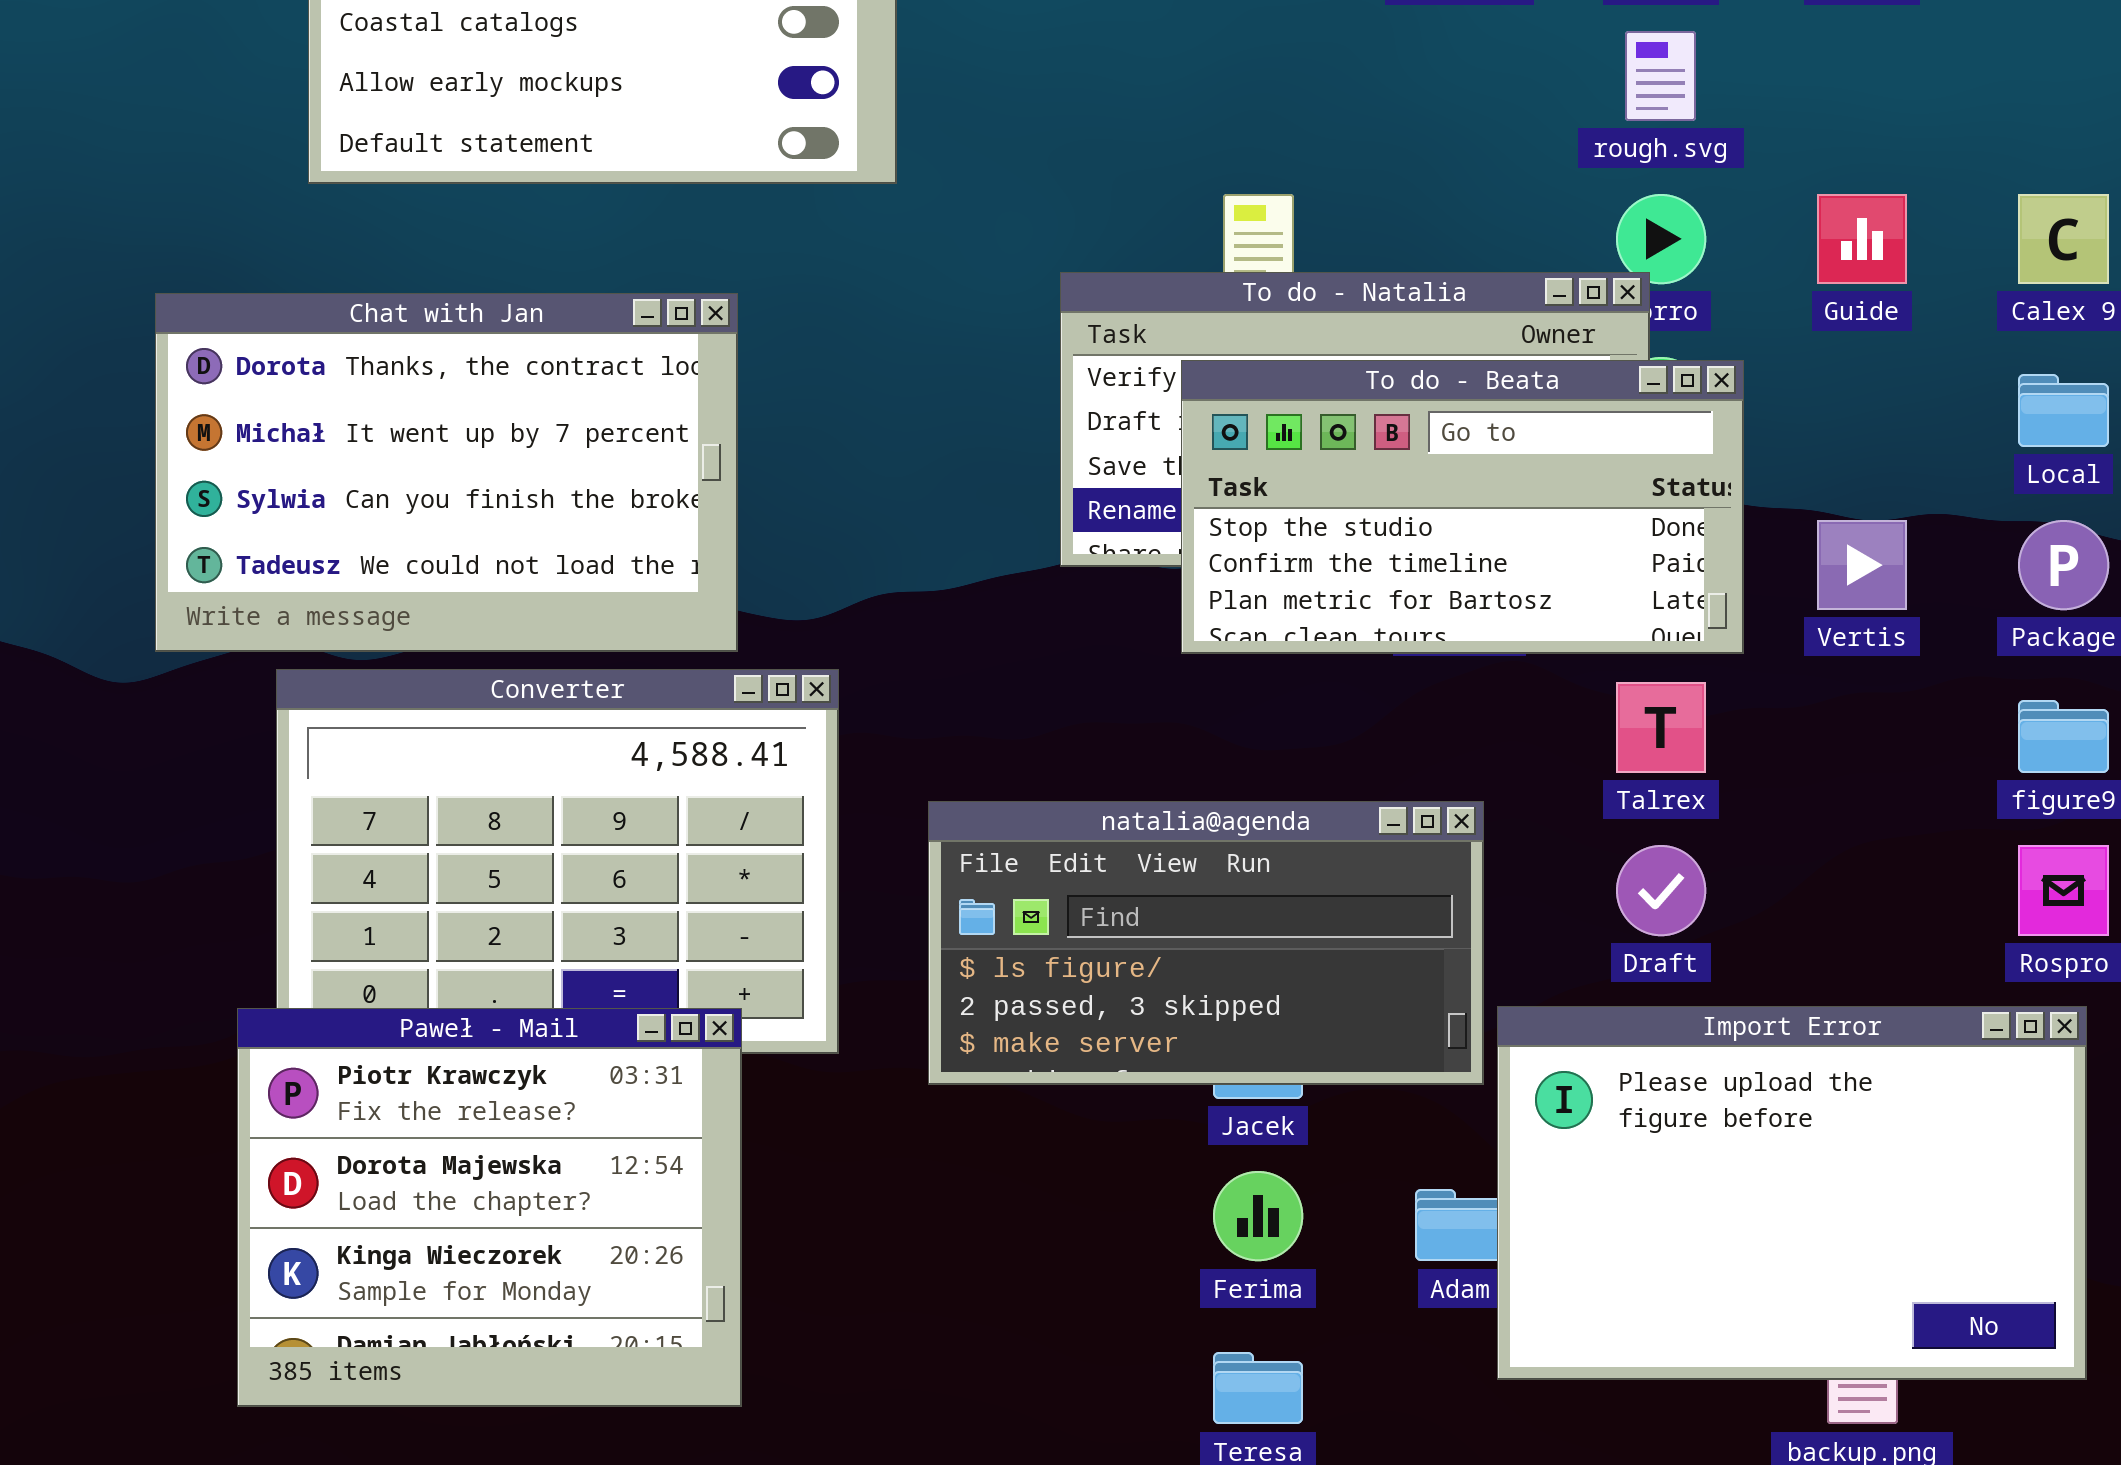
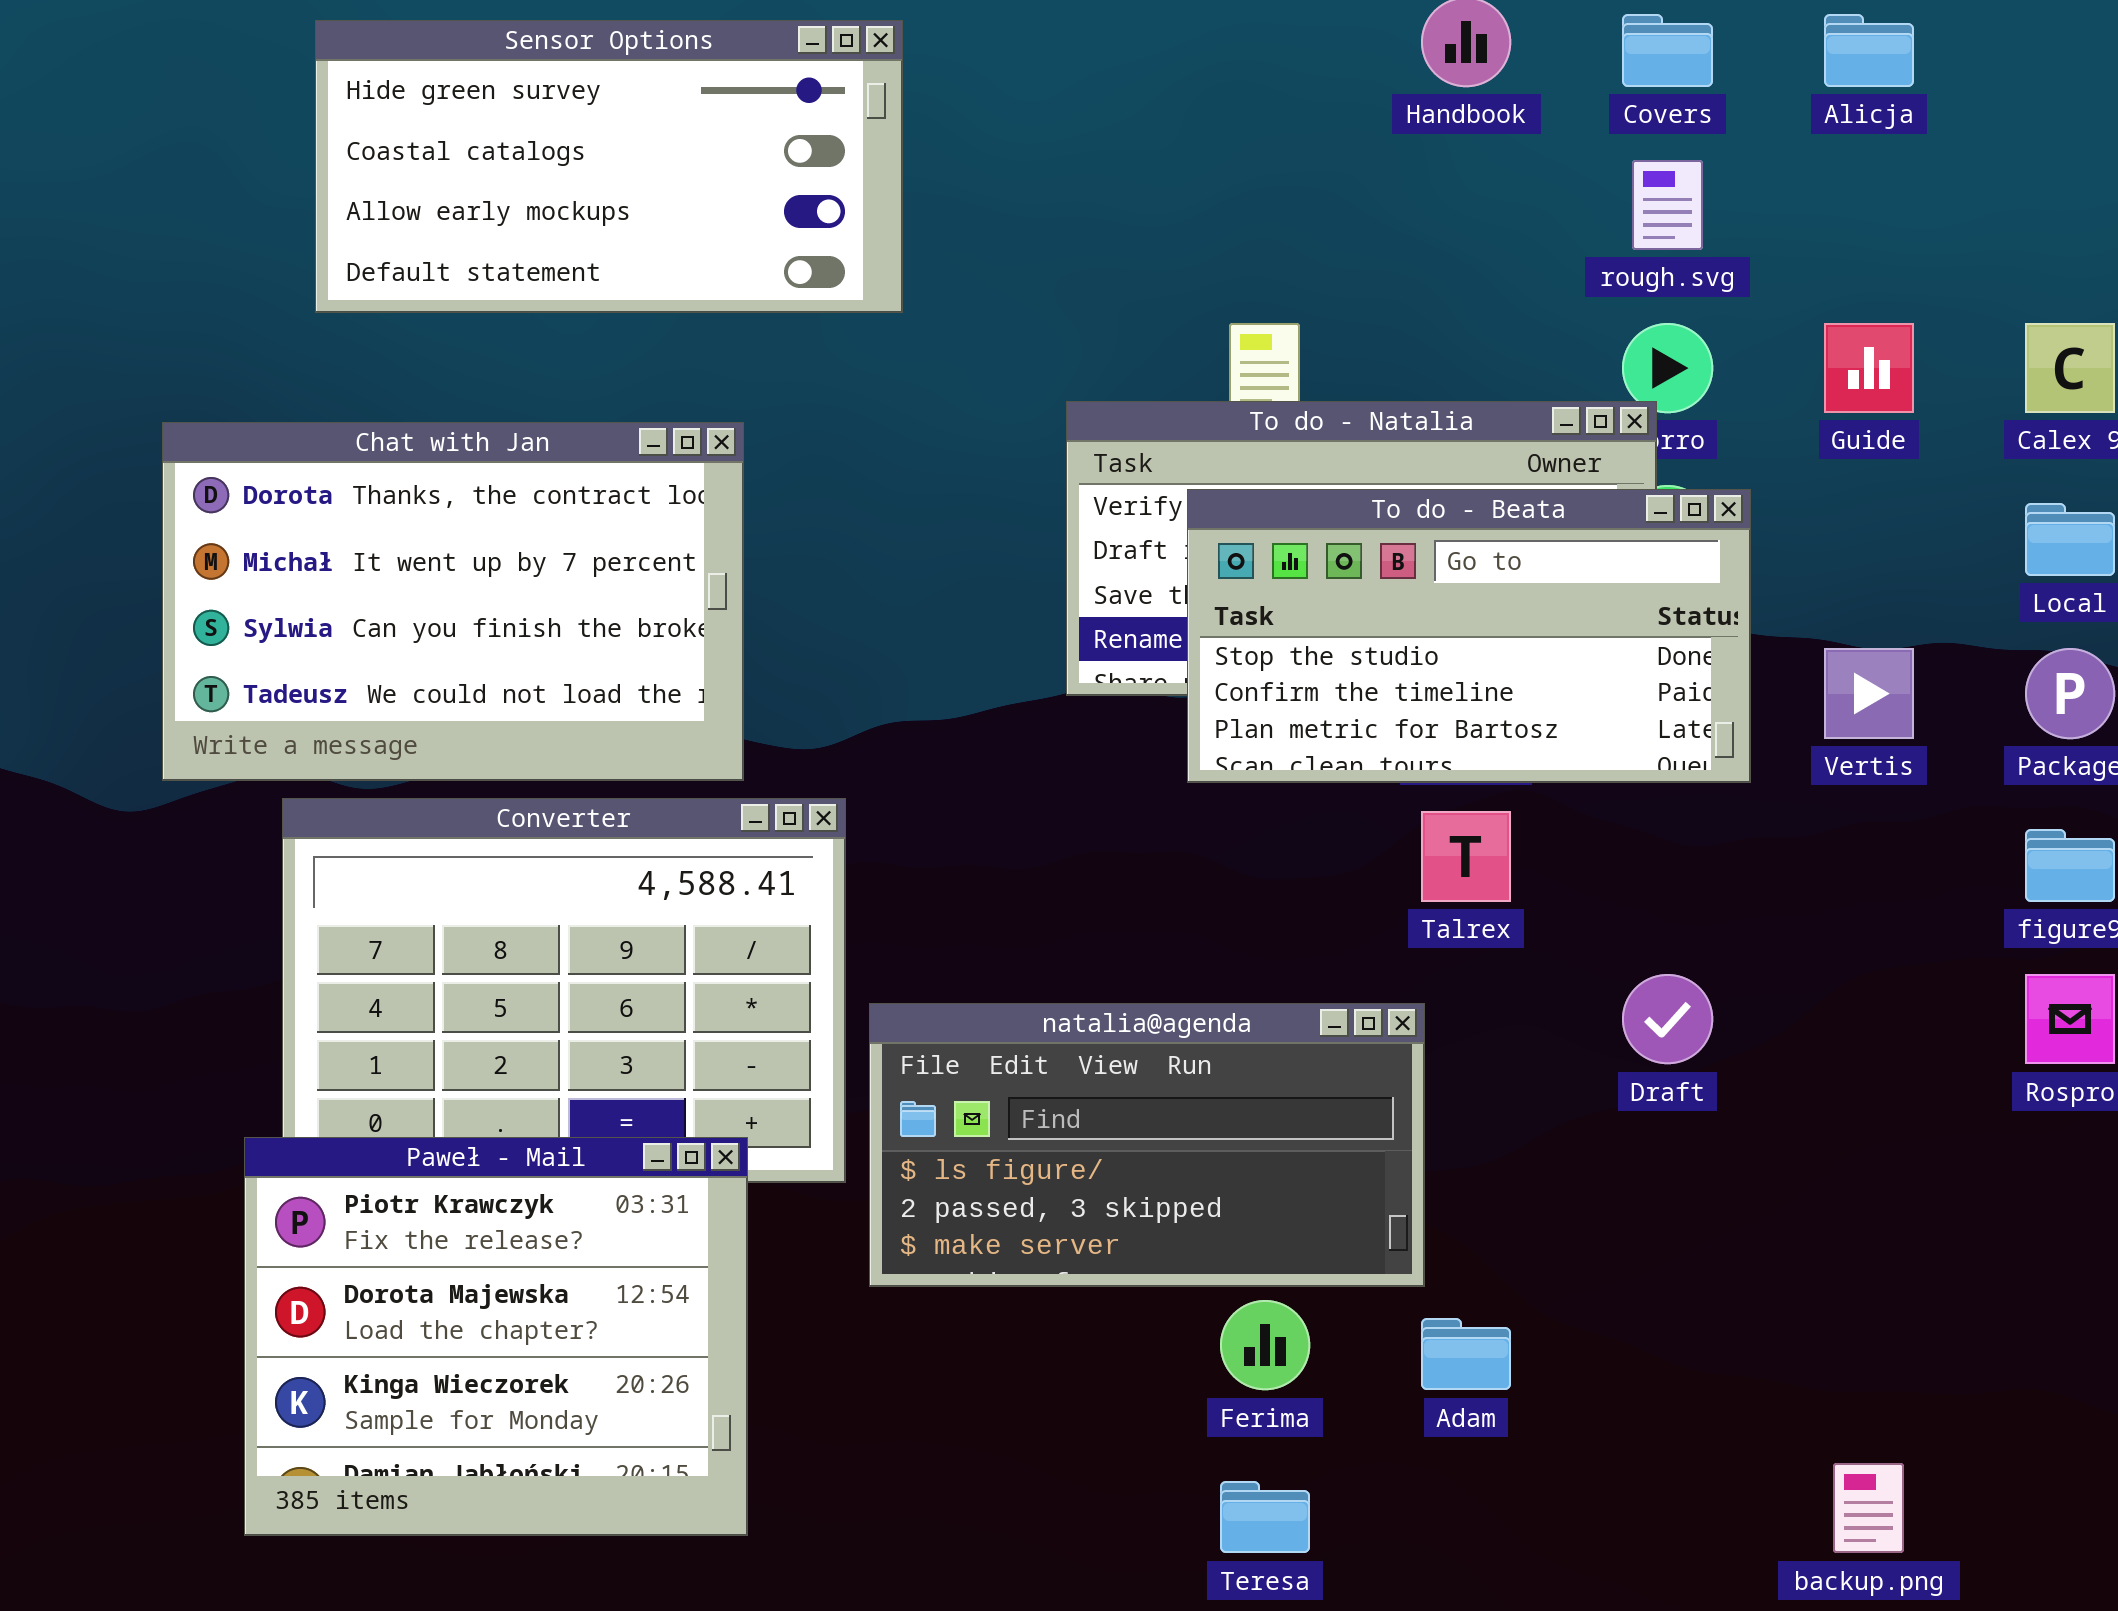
Talrex: [1616,682,1706,773] -> [1421,811,1511,902], moved
natalia@agenda: [928,801,1484,1085] -> [869,1003,1425,1287], moved
Import Error: [1497,1006,2087,1380] -> none, closed

